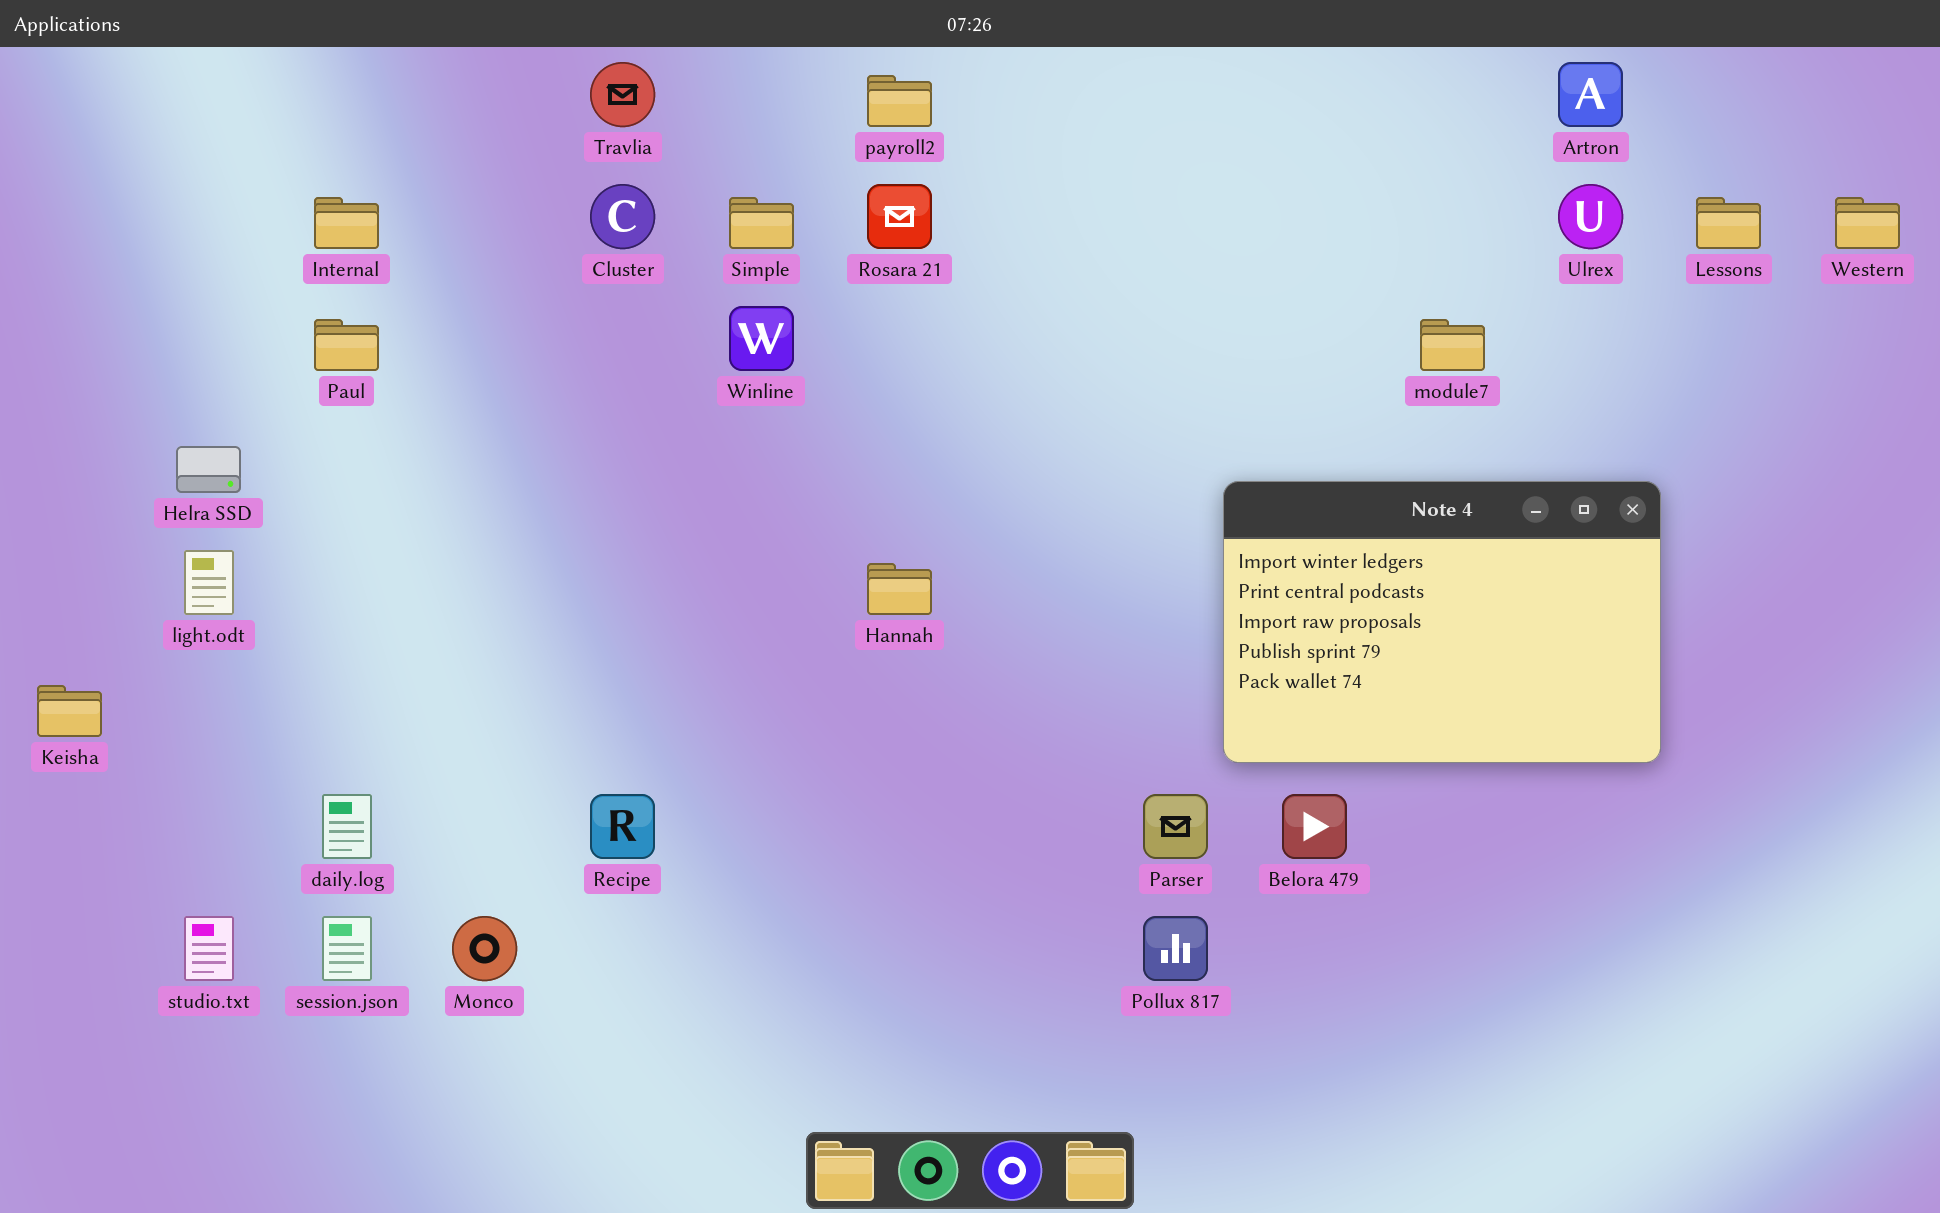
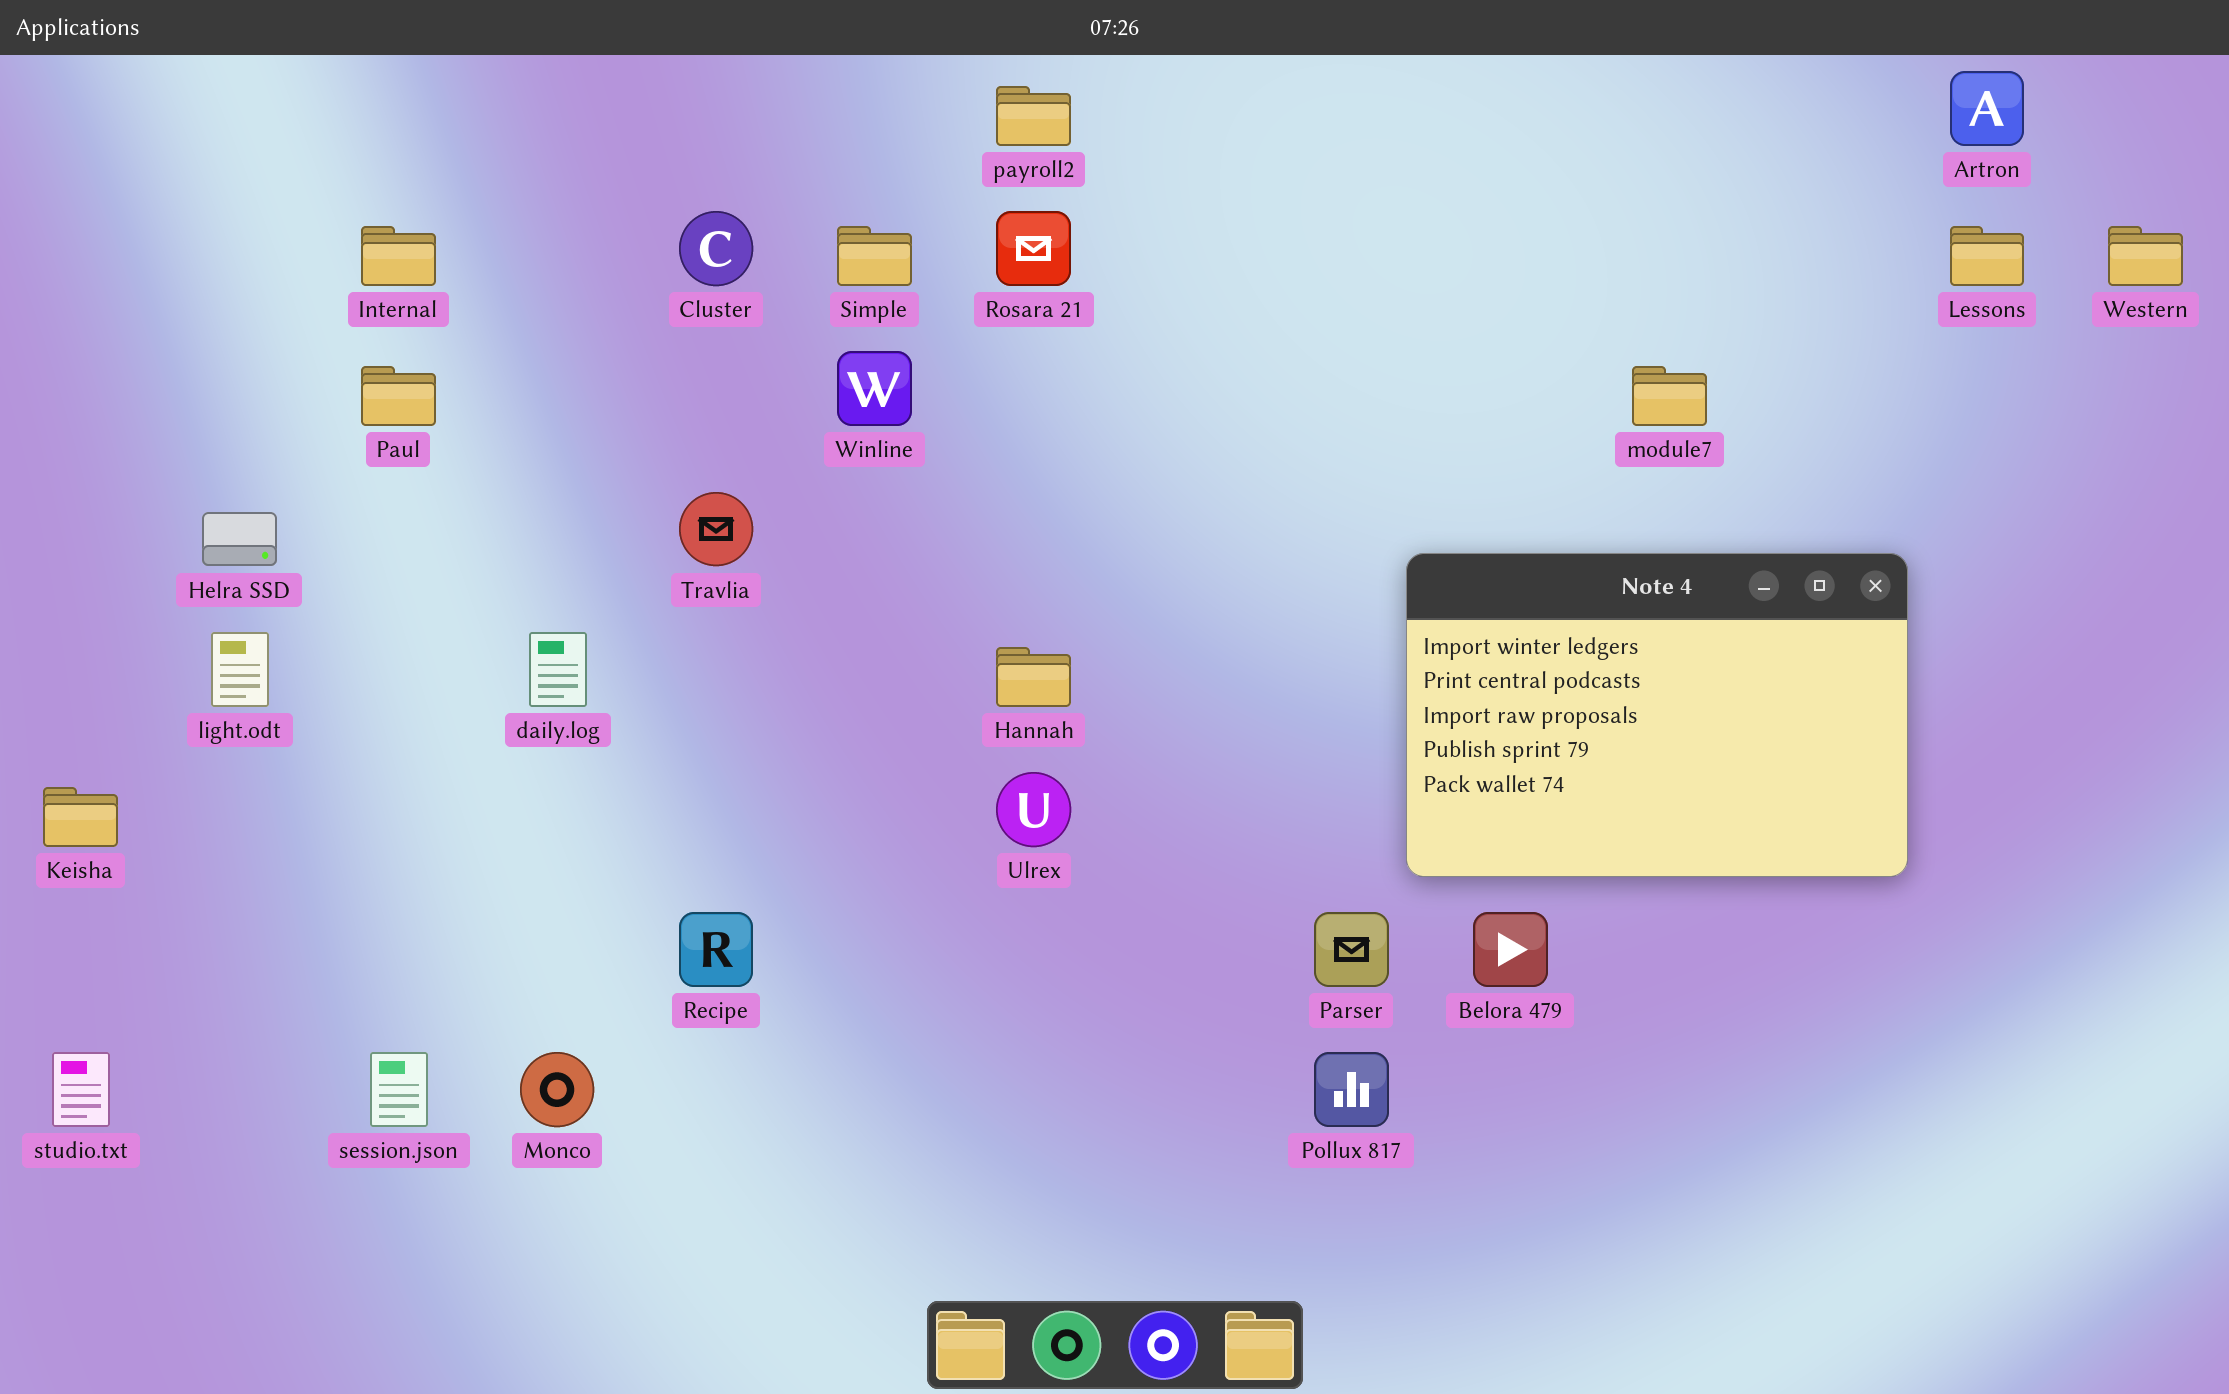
Travlia: [590,62,655,127] -> [679,492,753,566], moved
Artron: [1558,62,1623,127] -> [1950,71,2024,146], moved
Ulrex: [1558,184,1623,249] -> [996,772,1071,847], moved
daily.log: [322,794,372,859] -> [529,632,587,707], moved
studio.txt: [184,916,234,981] -> [52,1052,110,1127], moved

